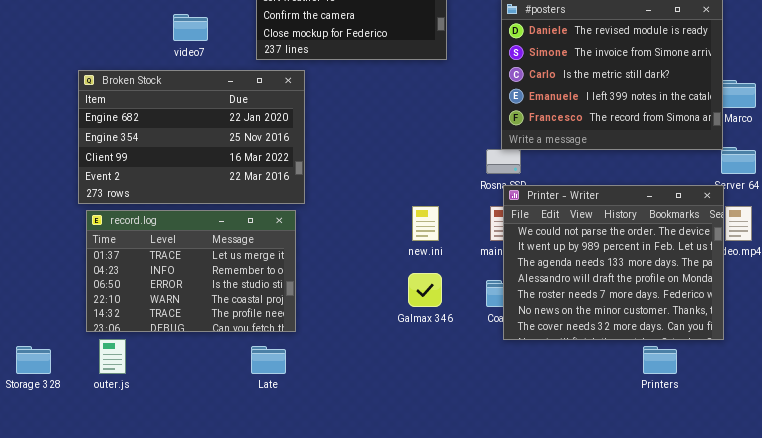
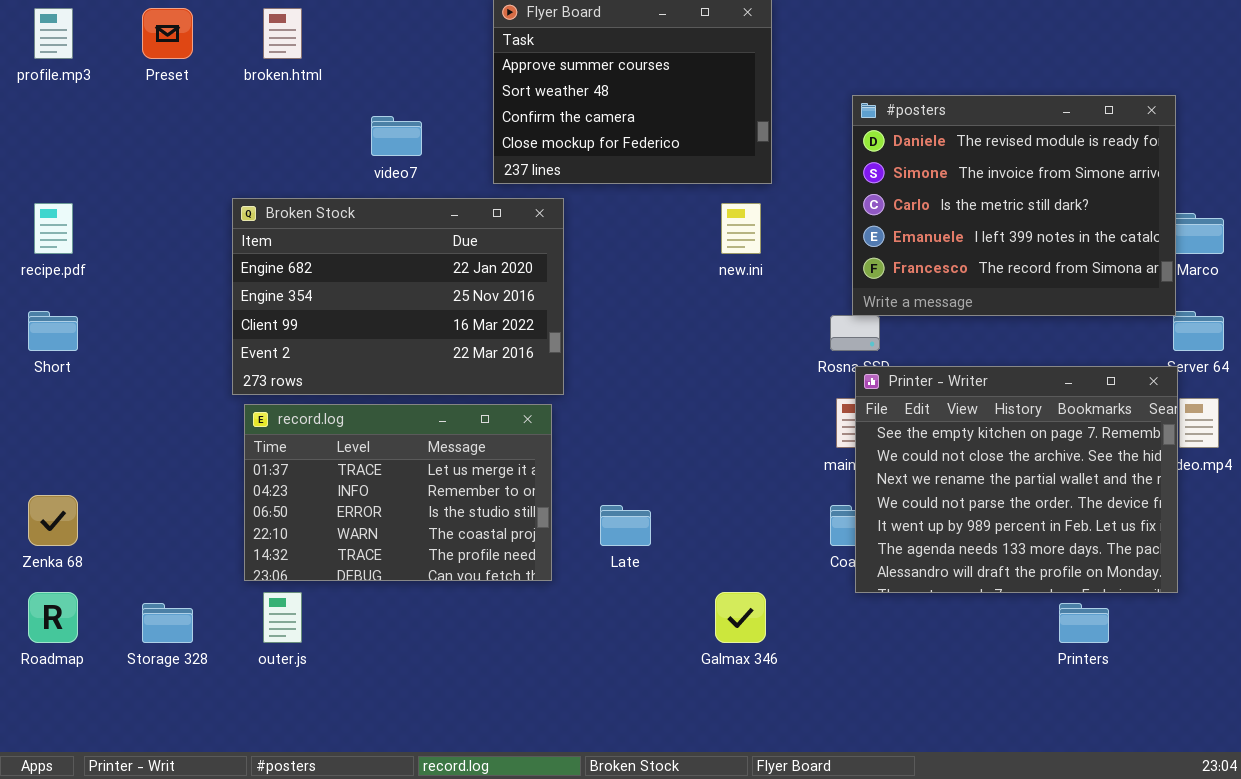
Printer - Writer: [503,185,724,340] -> [855,366,1178,593], scrolled up 3 rows
new.ini: [412,206,439,241] -> [721,203,761,254], moved
Galmax 346: [408,273,442,307] -> [715,592,766,643], moved
Late: [251,346,286,374] -> [600,505,651,546], moved

